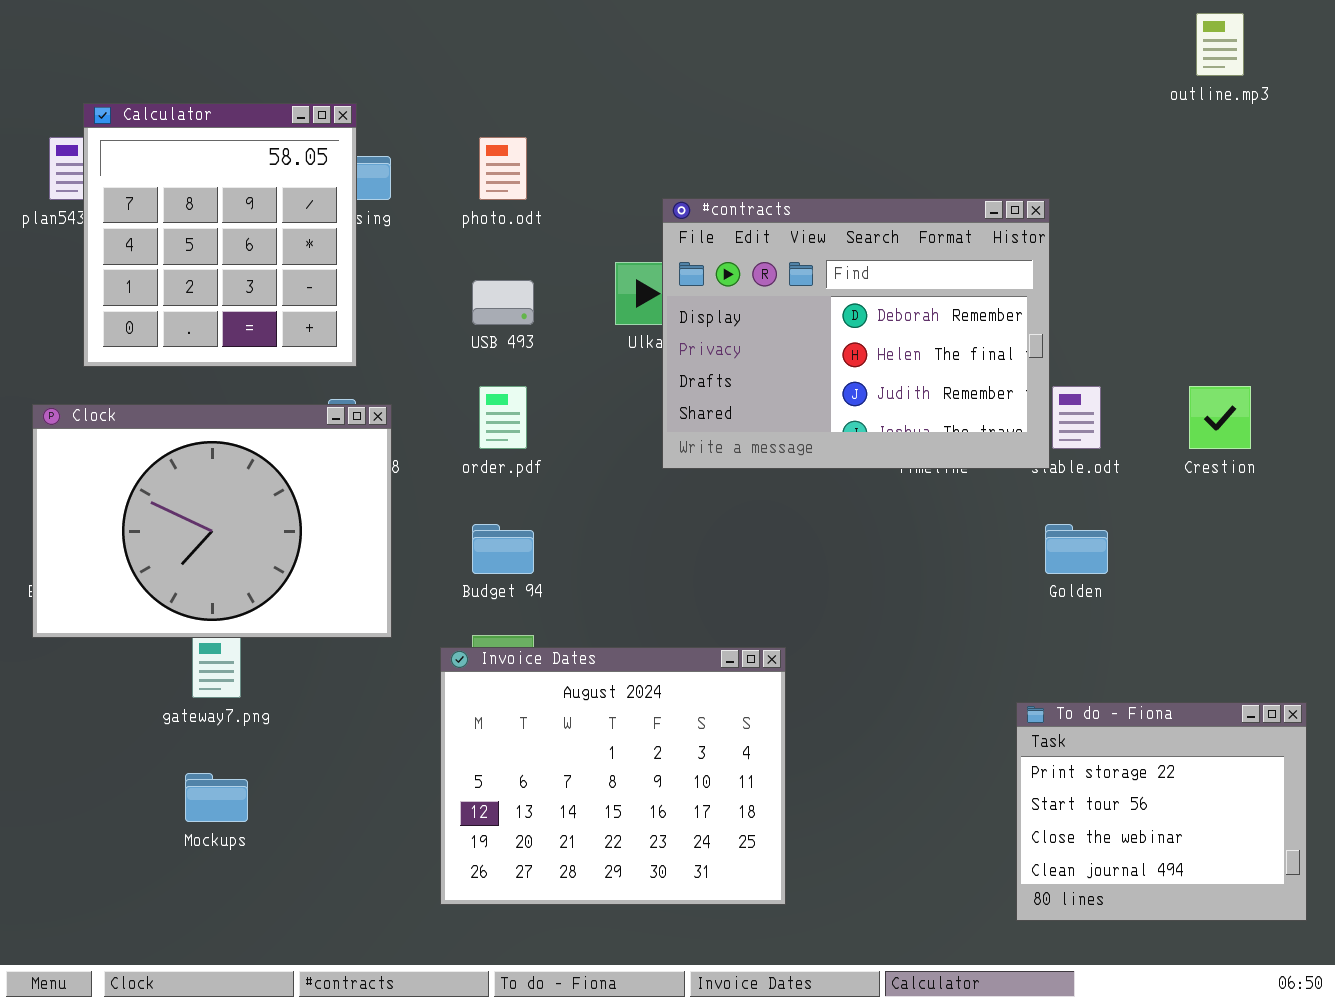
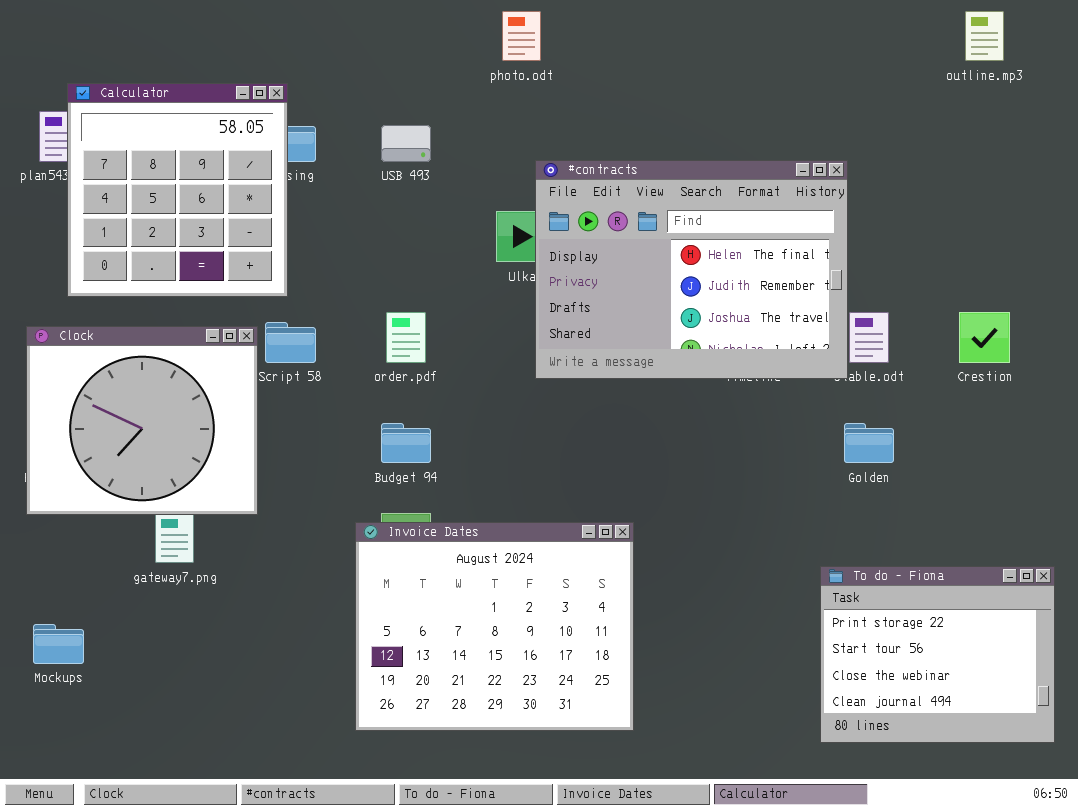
photo.odt: [479,137,527,200] -> [502,11,541,61], moved
#contracts: [662,198,1050,469] -> [535,160,848,379], scrolled down 1 row
USB 493: [472,280,534,325] -> [381,125,431,162], moved
Clock: [32,404,392,638] -> [26,326,258,515], resized
Mockups: [185,773,248,822] -> [33,624,84,664], moved

